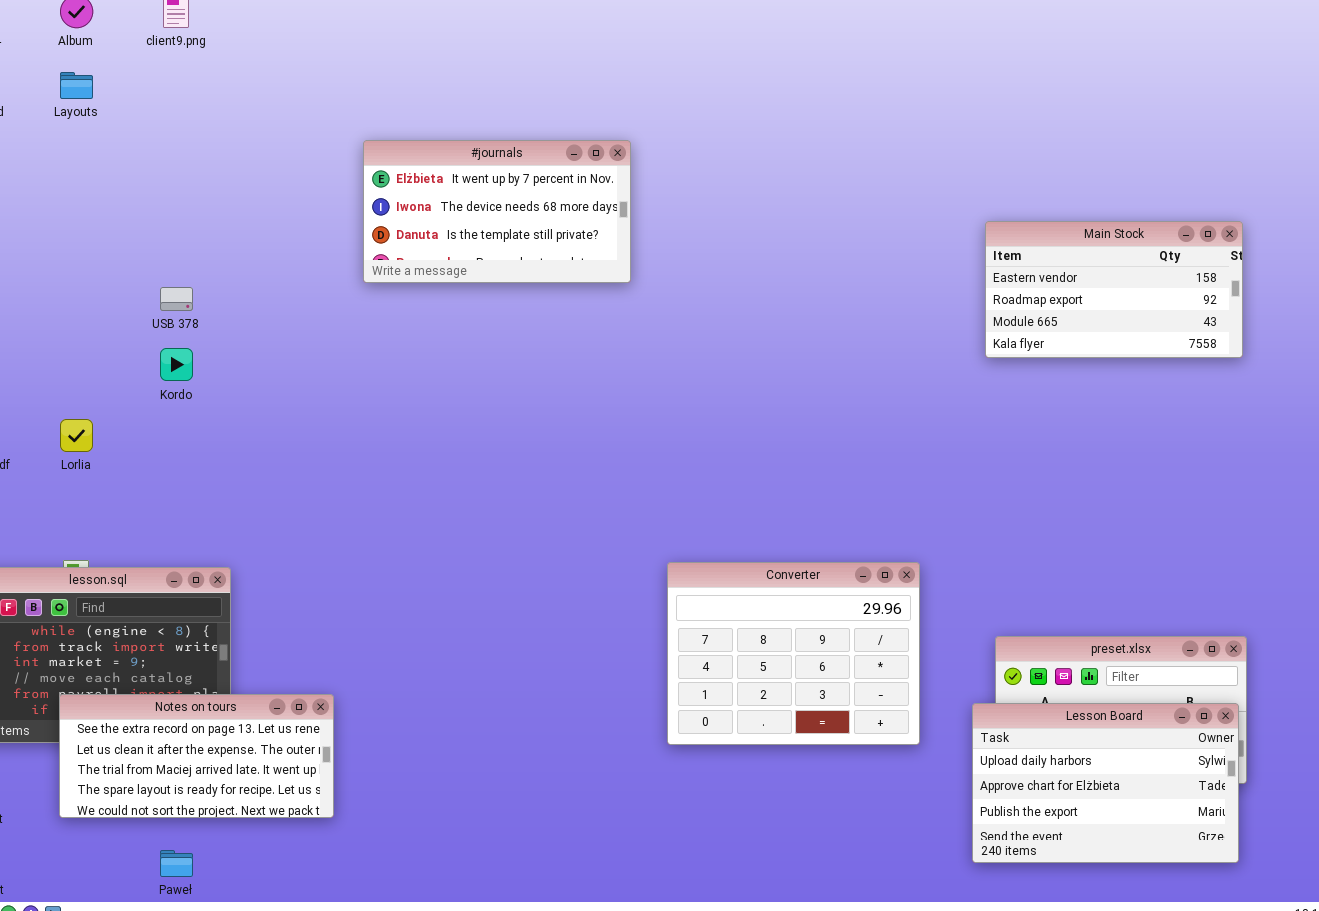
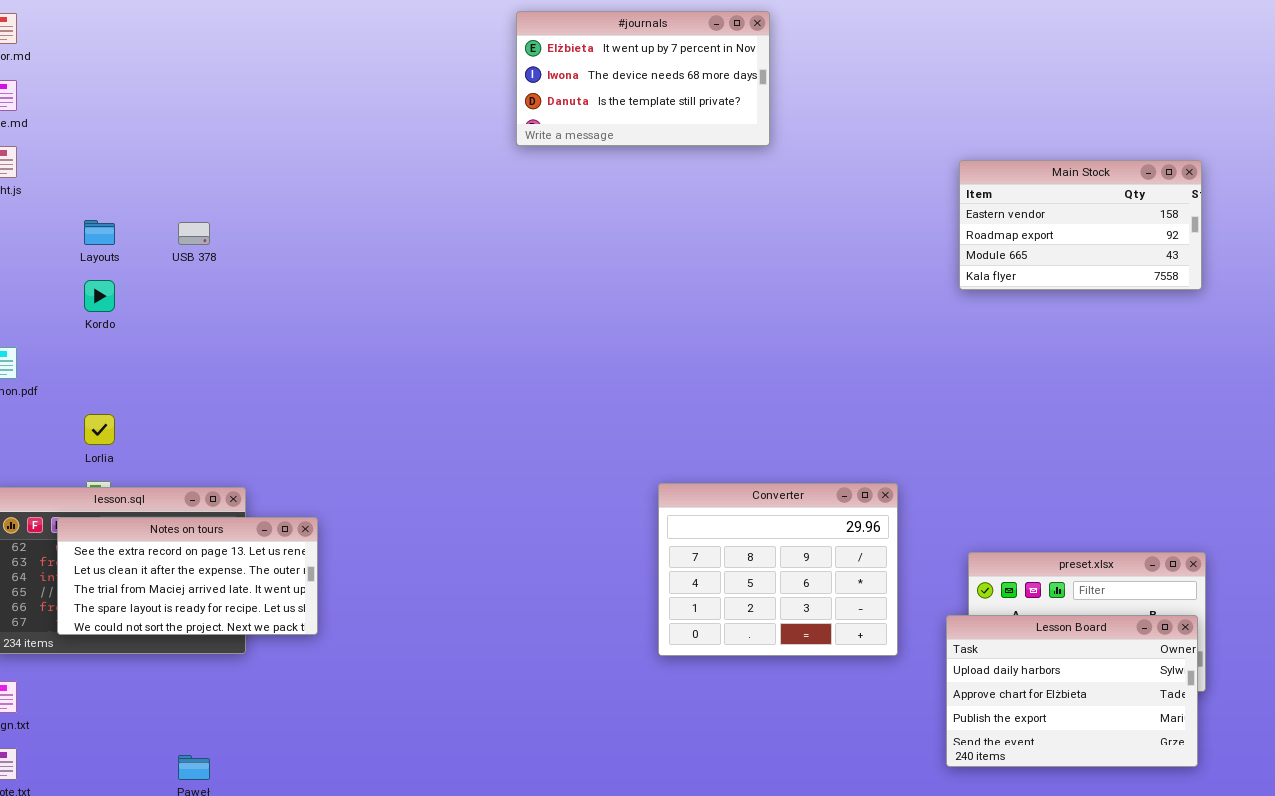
Layouts: [60,72,93,99] -> [84,220,115,245], moved
#journals: [363,140,631,283] -> [516,11,770,146], moved
Kordo: [160,348,193,381] -> [84,280,115,312], moved
Lorlia: [60,419,93,452] -> [84,414,115,445], moved
Notes on tours: [59,694,334,818] -> [57,517,318,635], moved

